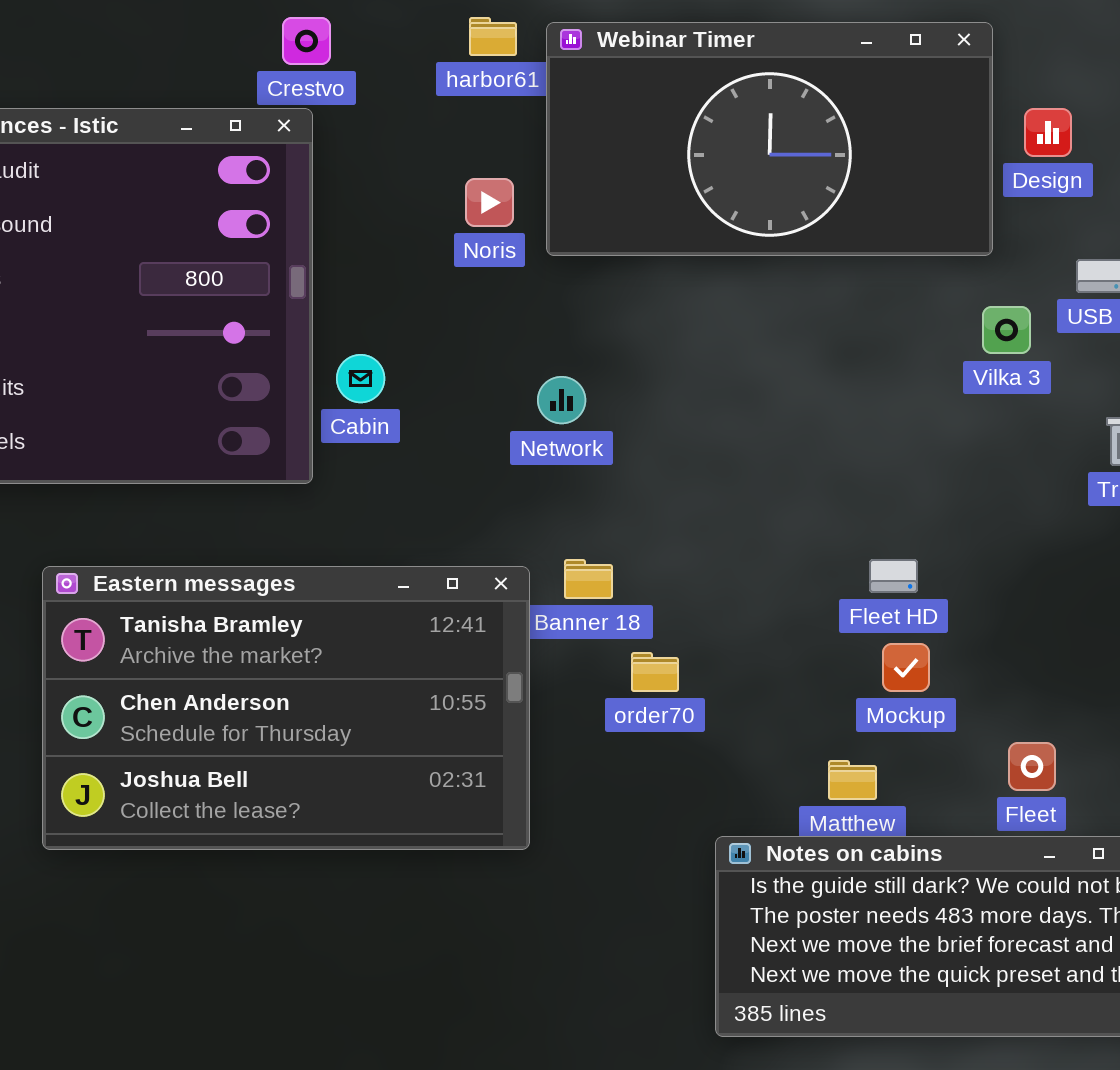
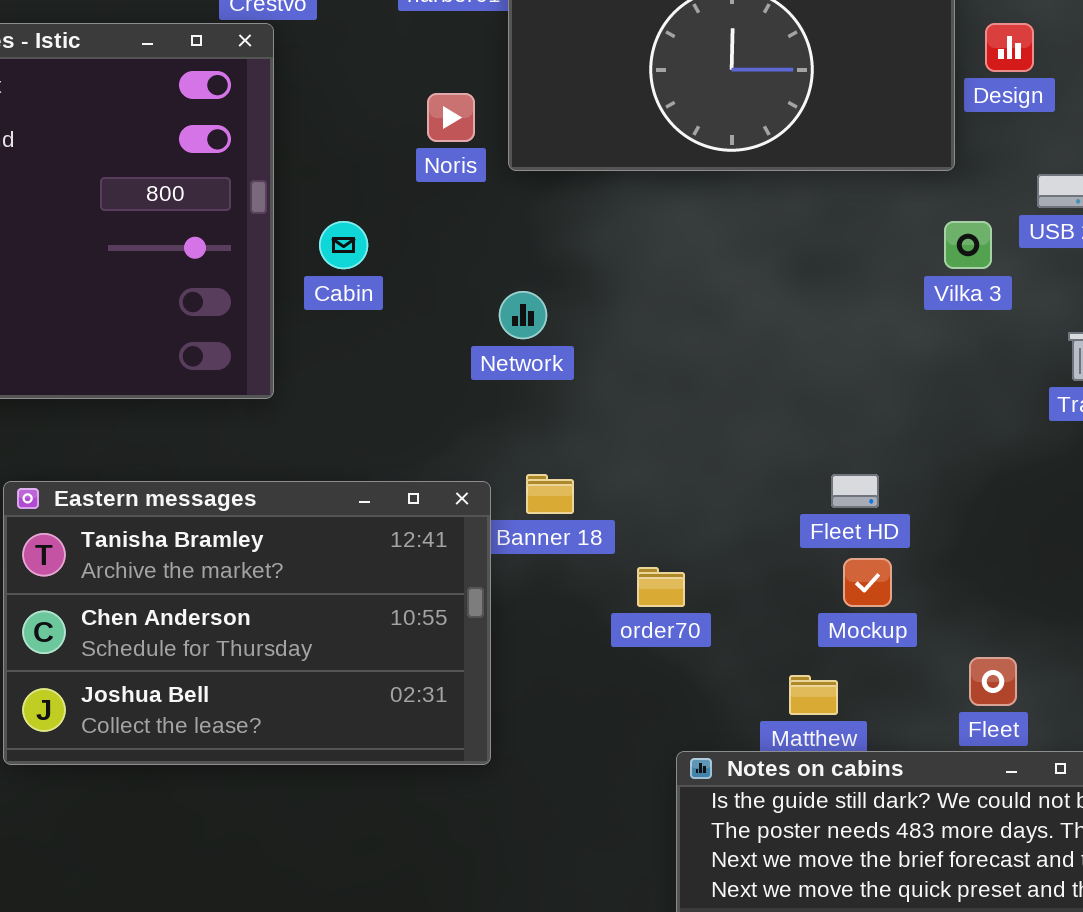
Cabin: [336,354,385,403] -> [319,221,368,269], moved
order70: [631,652,679,692] -> [637,567,685,607], moved

